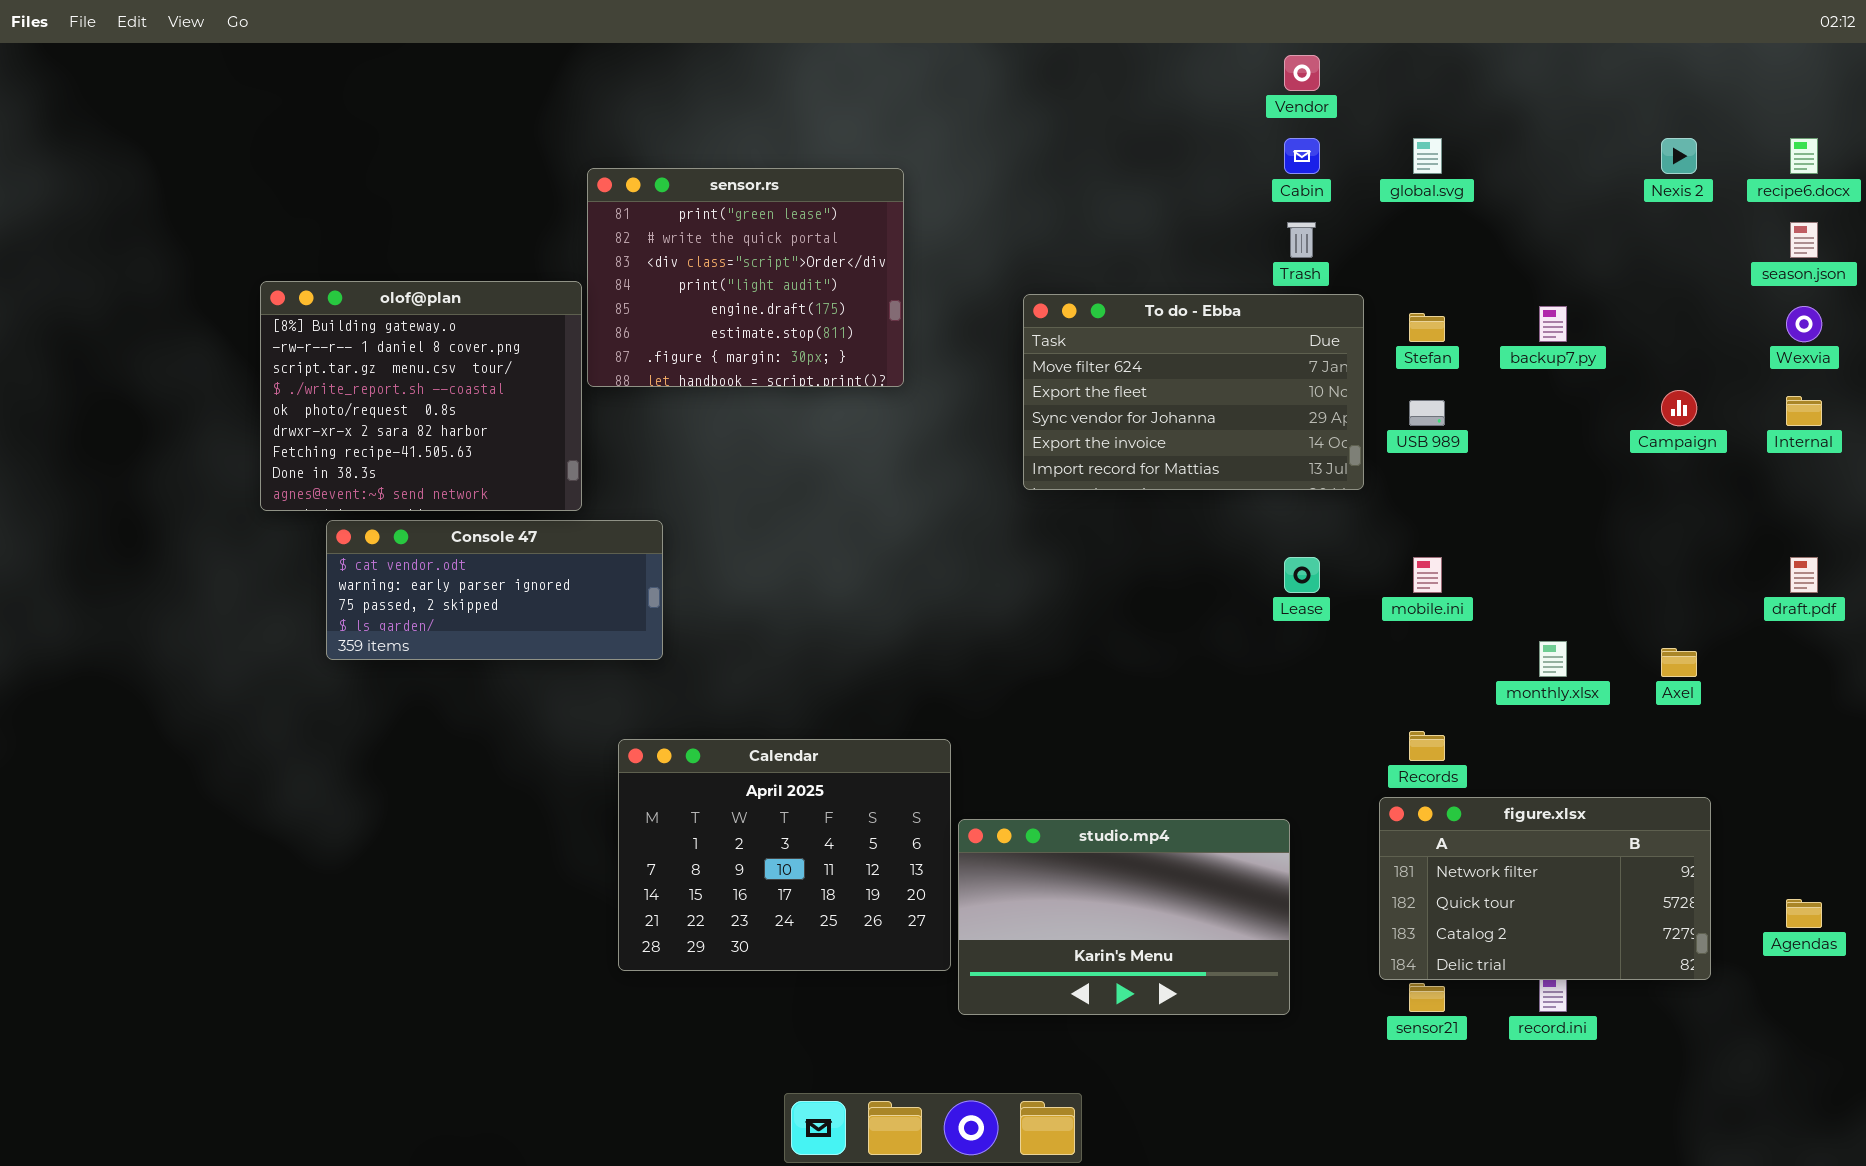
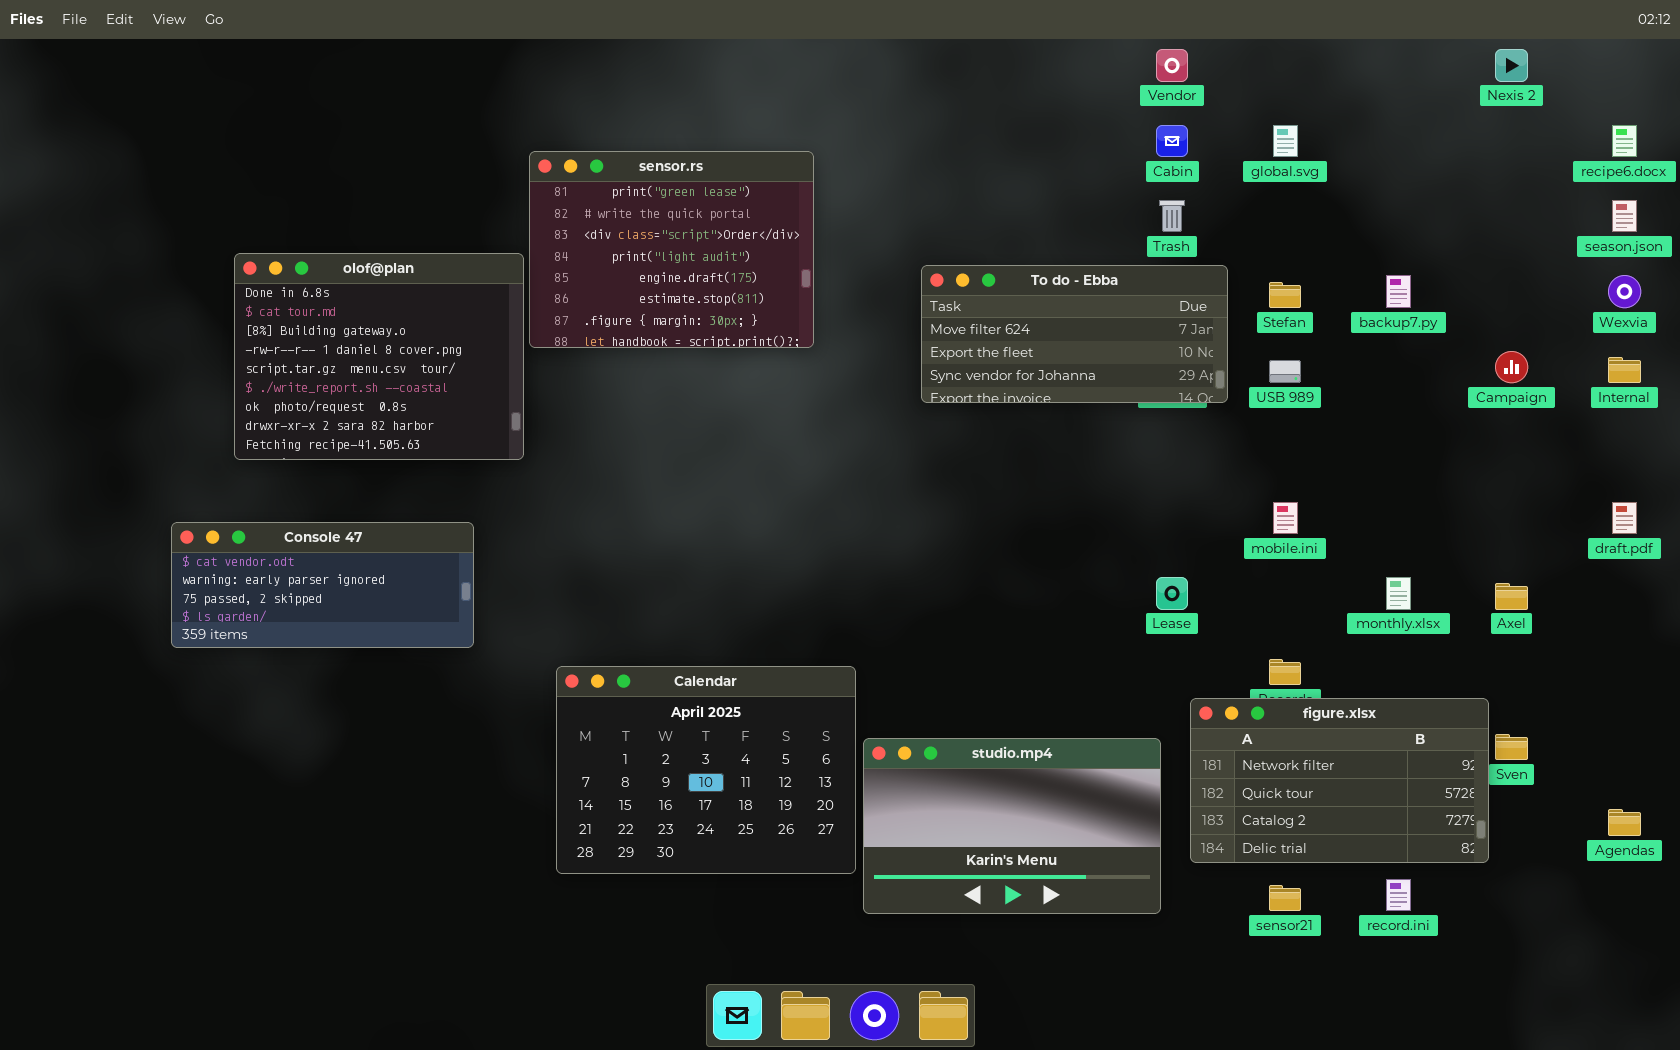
Nexis 2: [1661,138,1697,174] -> [1495,49,1528,82], moved
olof@plan: [260,281,582,511] -> [234,253,524,460], scrolled up 2 rows
To do - Ebba: [1023,294,1364,490] -> [921,265,1228,403], resized
Console 47: [326,520,663,660] -> [171,522,474,648], moved
Lease: [1284,557,1320,593] -> [1156,577,1188,610], moved
figure.xlsx: [1379,797,1711,980] -> [1190,698,1489,863], moved

